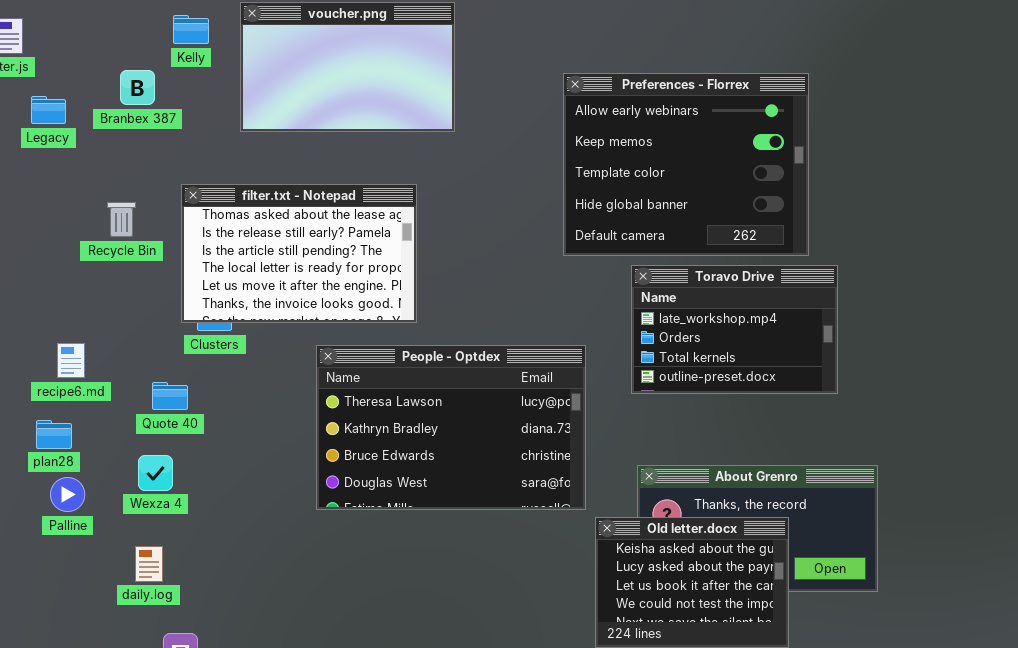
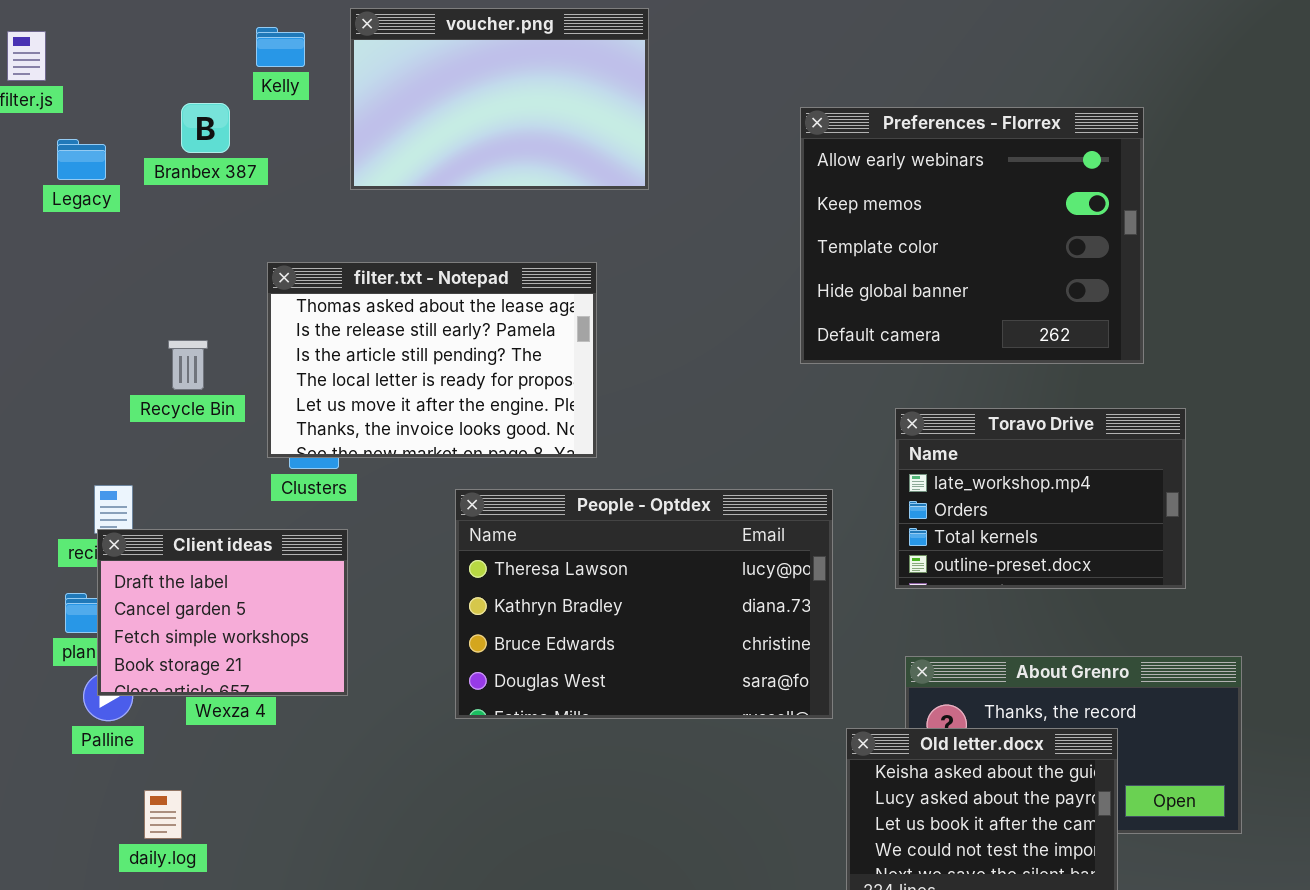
Recycle Bin: [107,202,136,237] -> [168,340,208,390], moved
Toravo Drive: [631,265,838,394] -> [895,408,1186,589], moved
Client ideas: none -> [97,529,348,696], opened
daily.log: [135,546,163,582] -> [144,790,182,839], moved

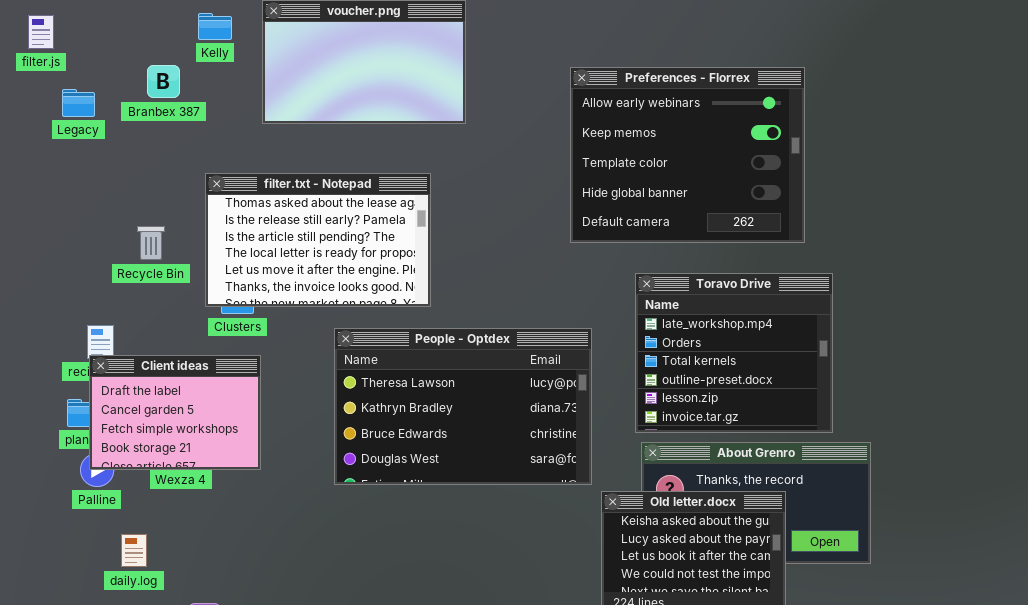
Toravo Drive: [895,408,1186,589] -> [635,273,833,433], resized

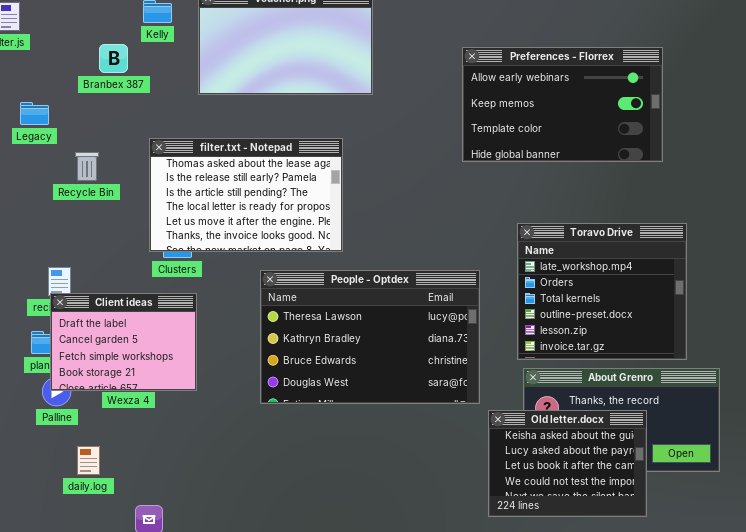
Preferences - Florrex: [570,67,805,243] -> [462,47,663,162], resized
Legacy: [62,89,95,117] -> [20,102,49,125], moved
Recycle Bin: [137,226,165,260] -> [75,152,99,181], moved

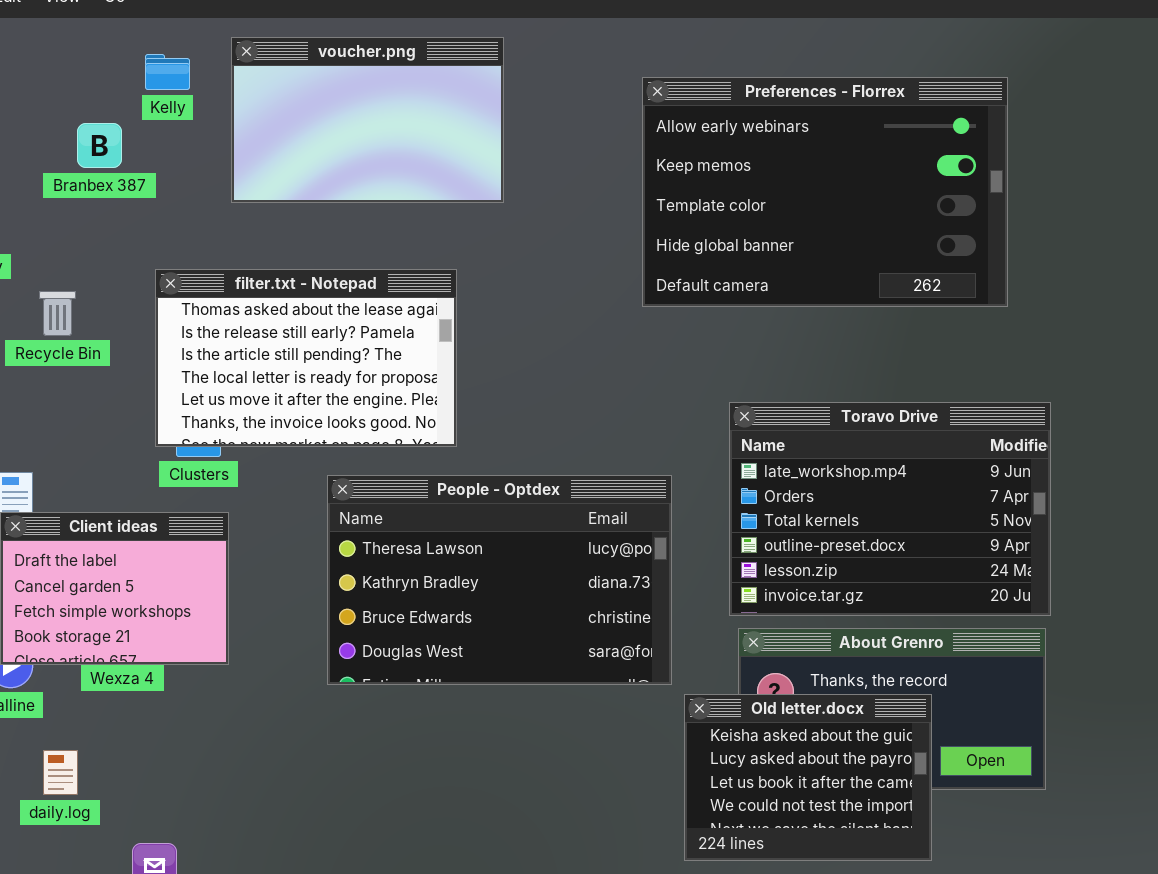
Preferences - Florrex: [462,47,663,162] -> [642,77,1008,307], resized
Toravo Drive: [517,223,687,360] -> [729,402,1051,616], resized

